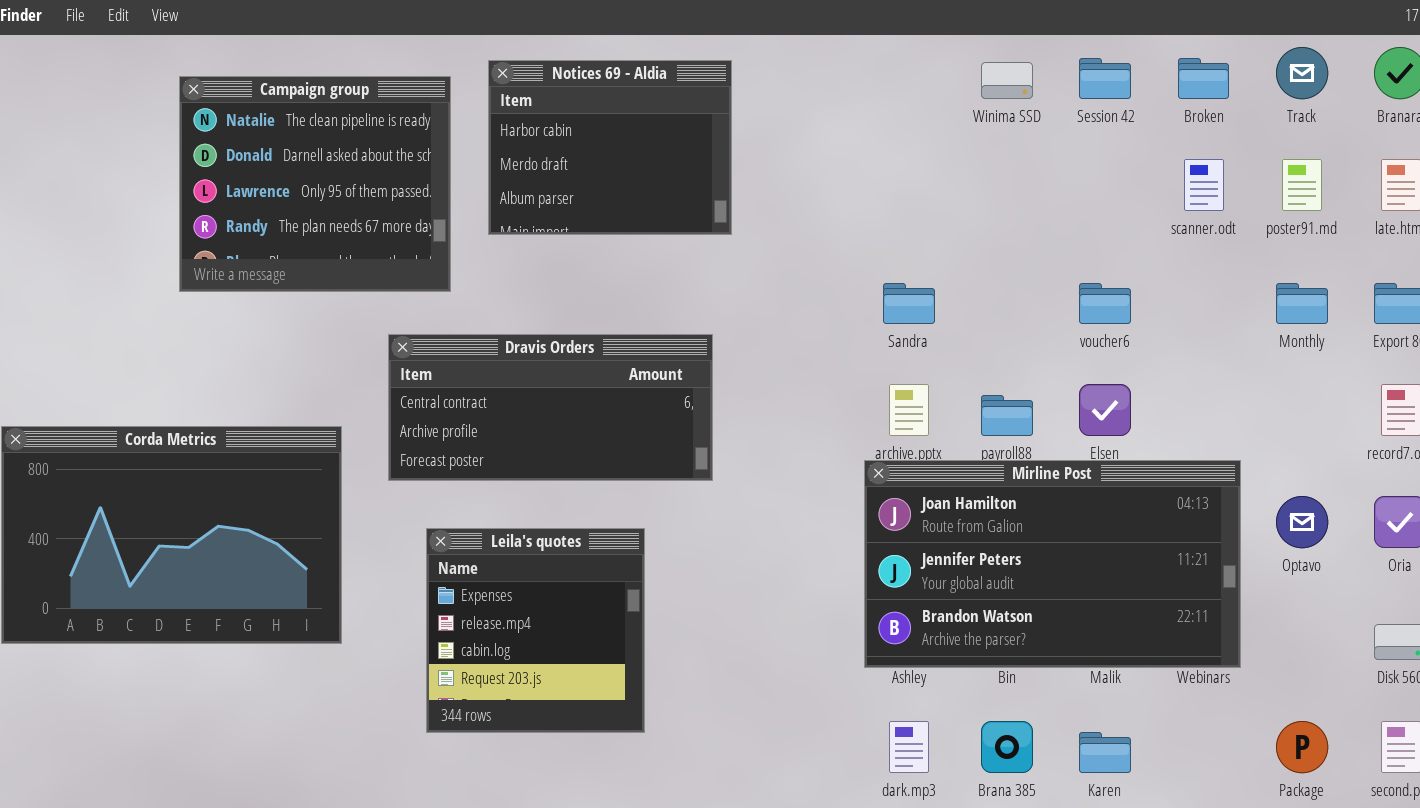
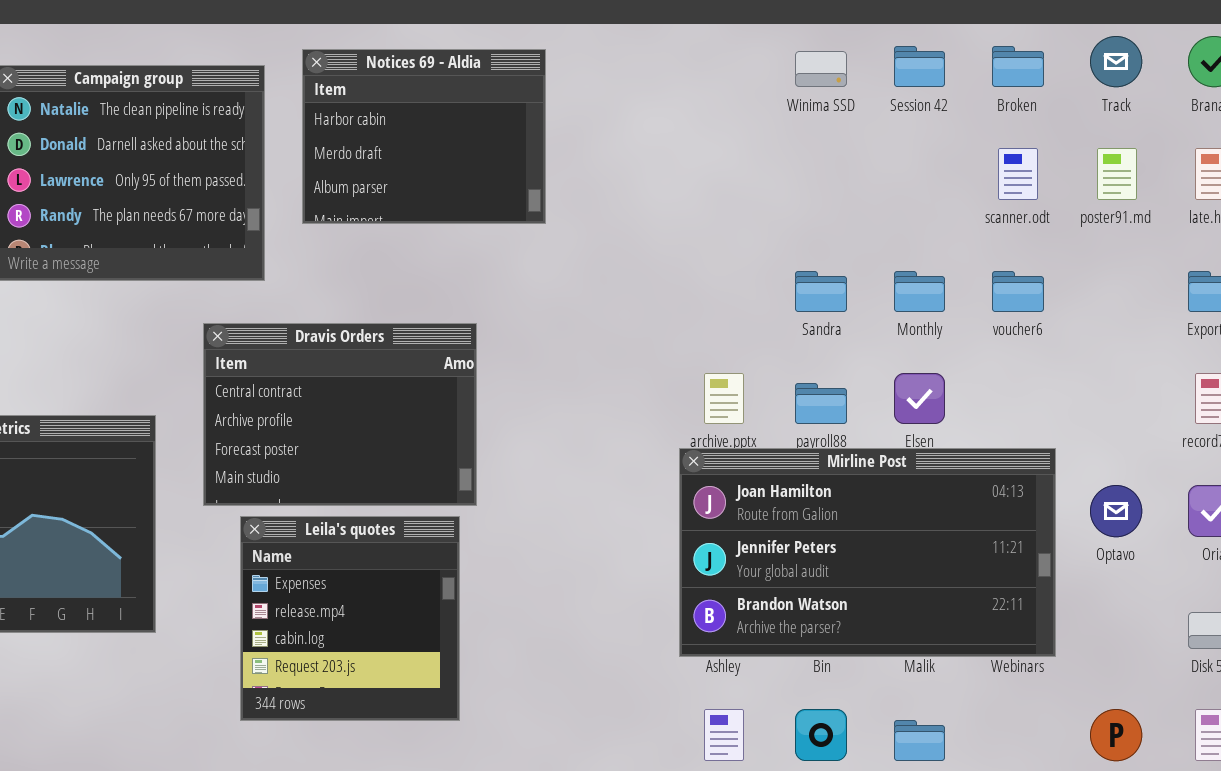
Sandra: [883,283,935,324] -> [795,271,847,312], moved
voucher6: [1079,283,1131,324] -> [992,271,1044,312], moved
Monthly: [1276,283,1328,324] -> [894,271,945,312], moved
Dravis Orders: [388,334,713,481] -> [203,323,477,506], resized

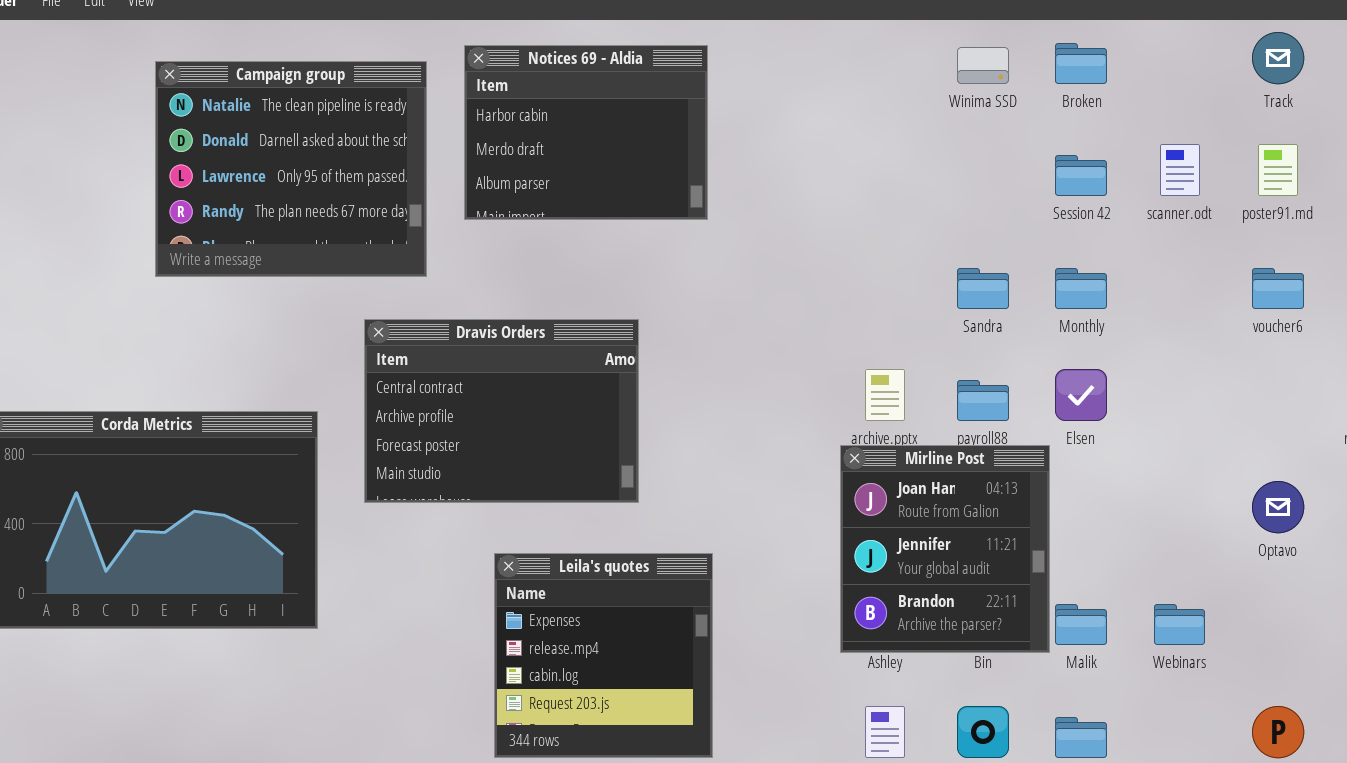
Session 42: [894,46,945,87] -> [1055,155,1107,196], moved
Broken: [992,46,1044,87] -> [1055,43,1107,84], moved
voucher6: [992,271,1044,312] -> [1252,268,1304,309], moved
Mirline Post: [679,448,1056,657] -> [840,445,1050,653], resized
Leila's quotes: [240,516,460,721] -> [494,553,713,758], moved

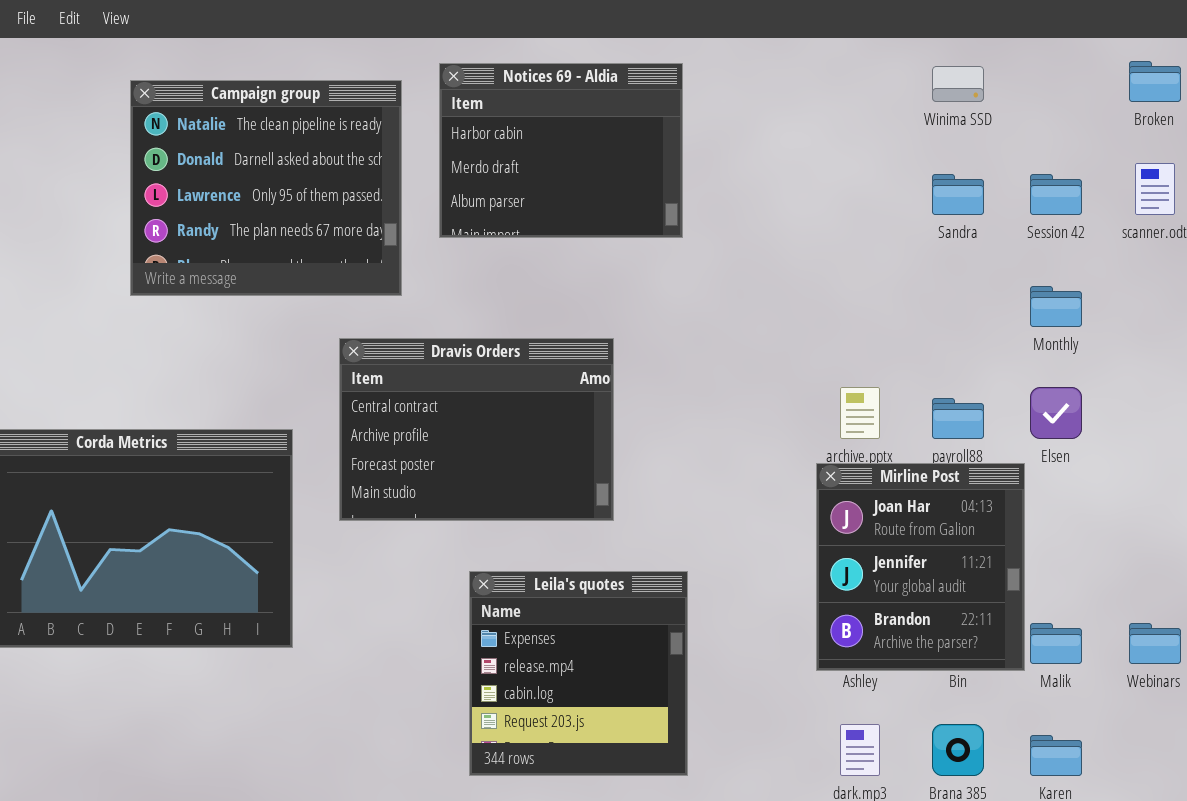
Broken: [1055,43,1107,84] -> [1129,61,1181,102], moved
Sandra: [957,268,1009,309] -> [932,174,984,215], moved

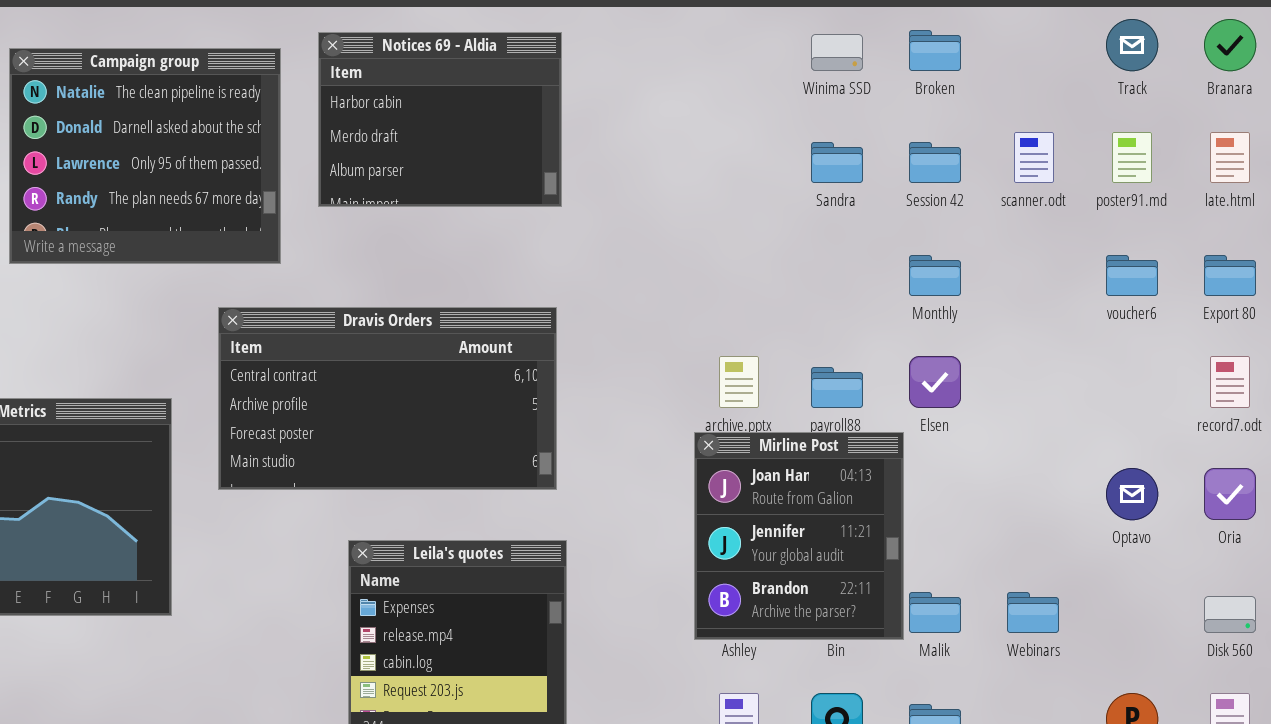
Broken: [1129,61,1181,102] -> [909,30,961,71], moved
Dravis Orders: [339,338,614,521] -> [218,307,557,490], resized

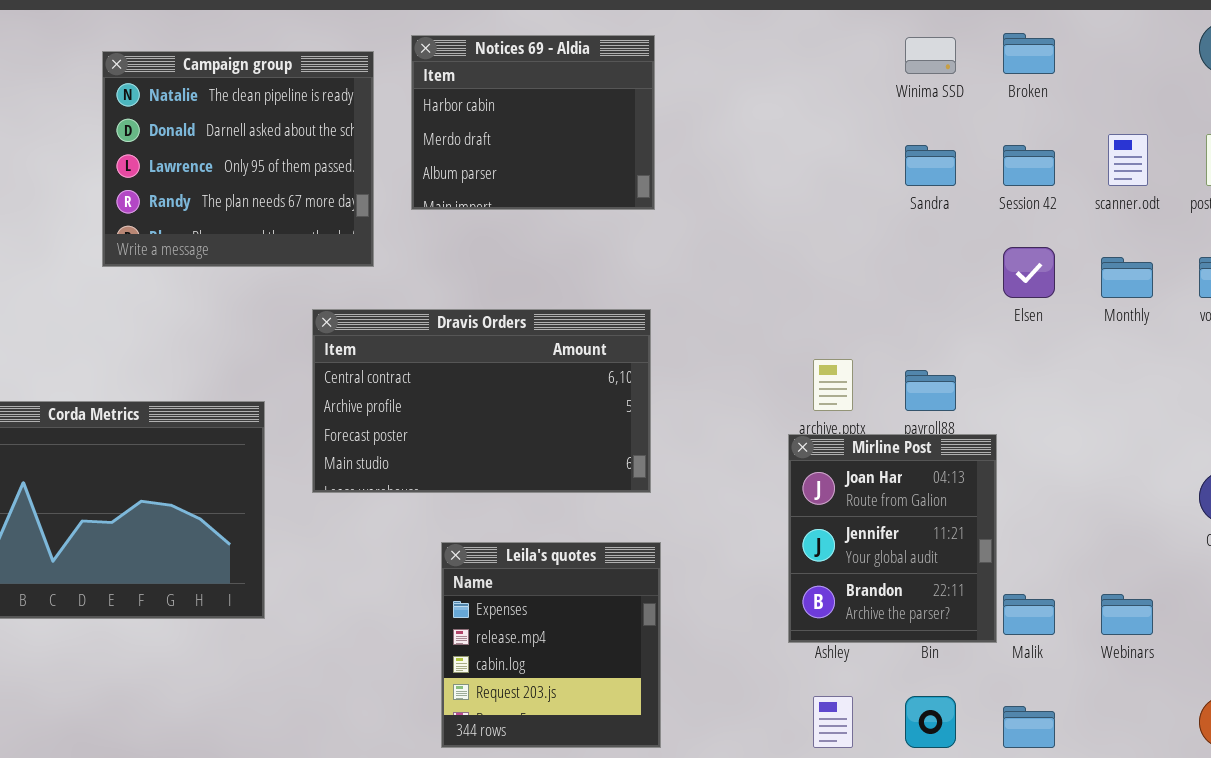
Monthly: [909,255,961,296] -> [1101,257,1153,298], moved
Elsen: [909,356,961,408] -> [1003,247,1055,298], moved

